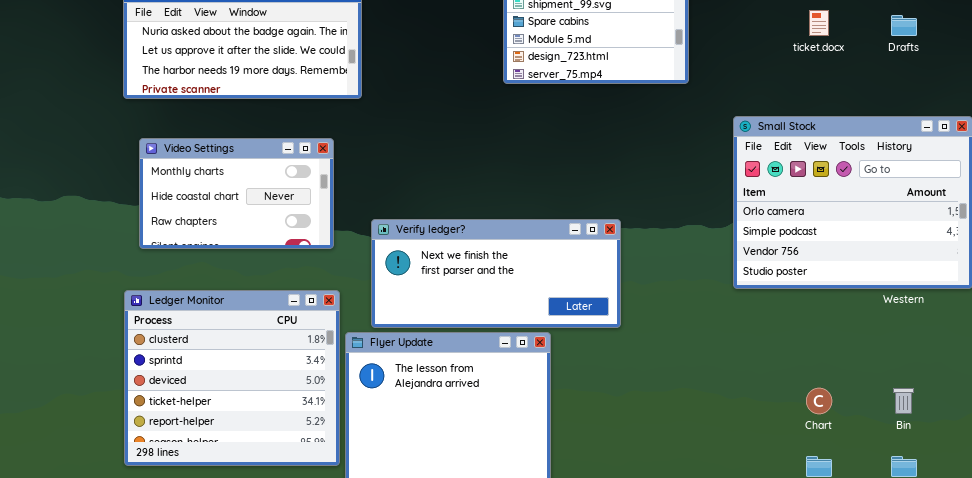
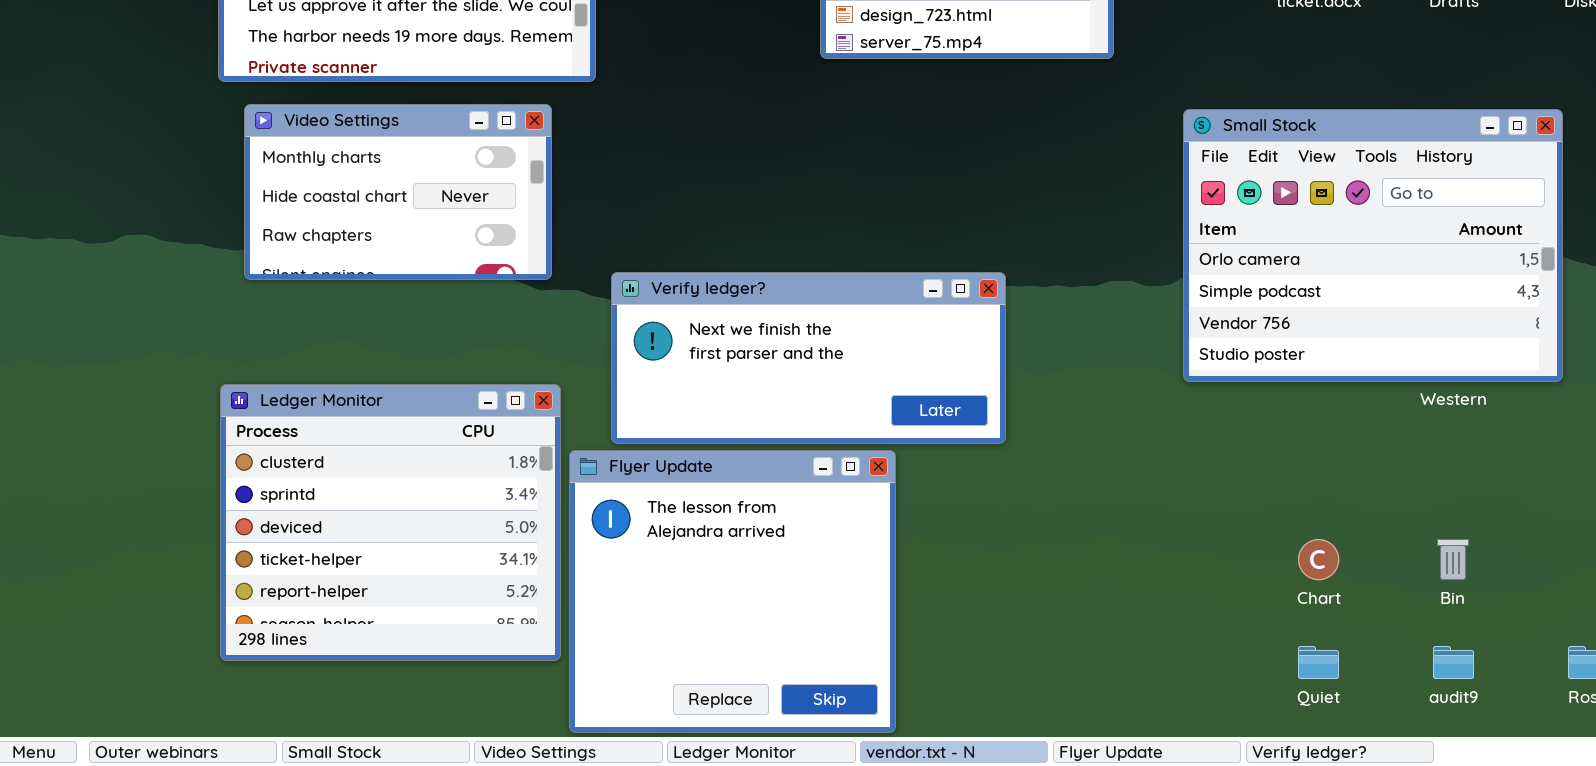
Video Settings: [139,138,334,249] -> [244,104,552,280], moved

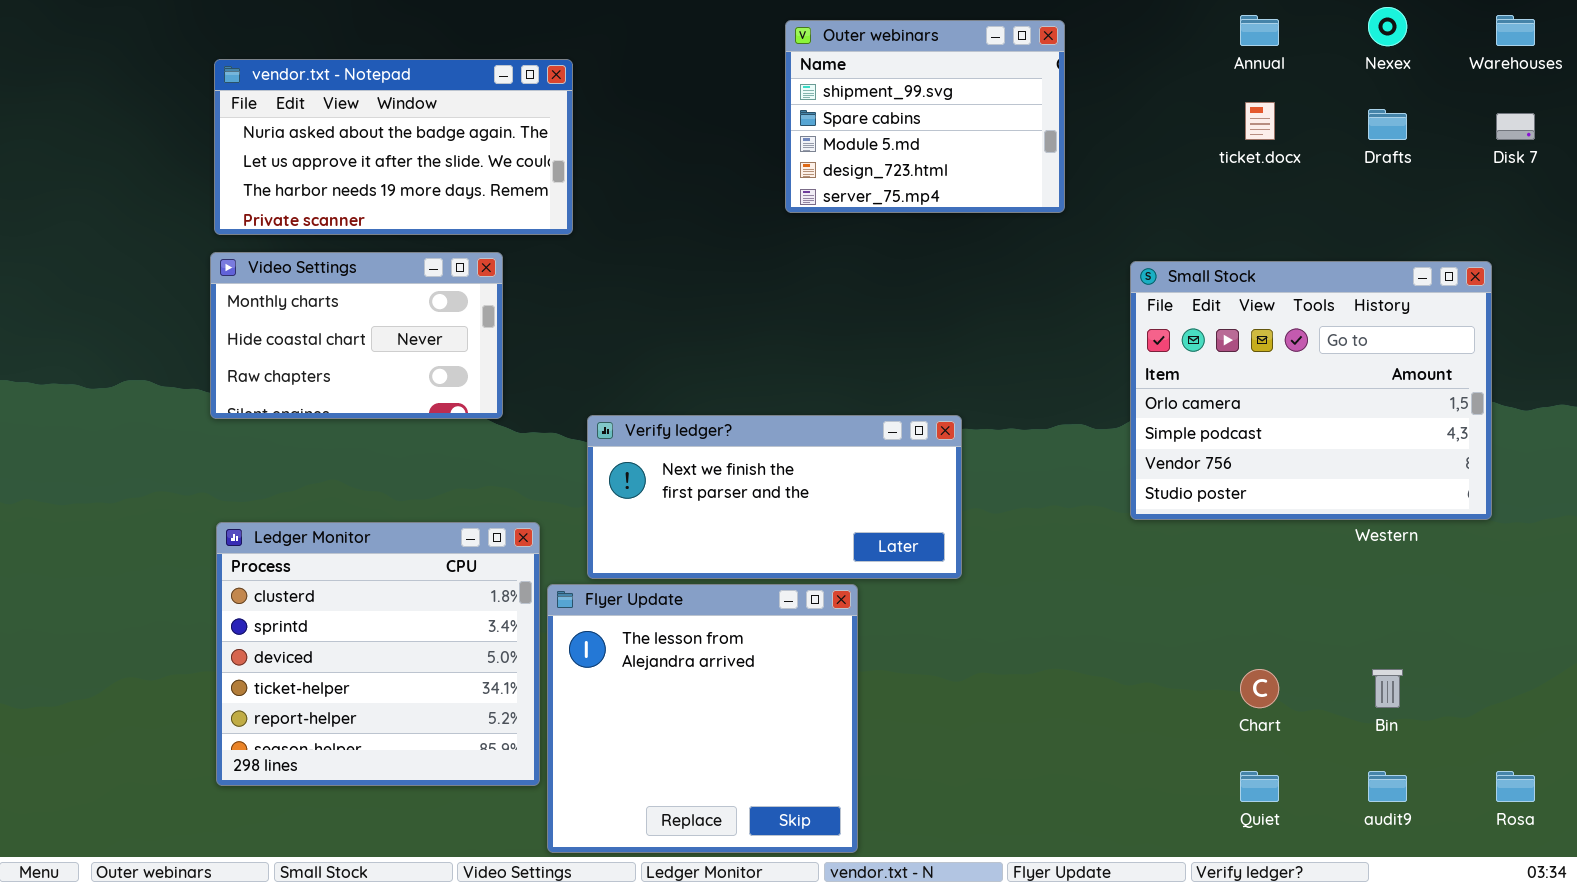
Video Settings: [244,104,552,280] -> [210,252,503,419], moved

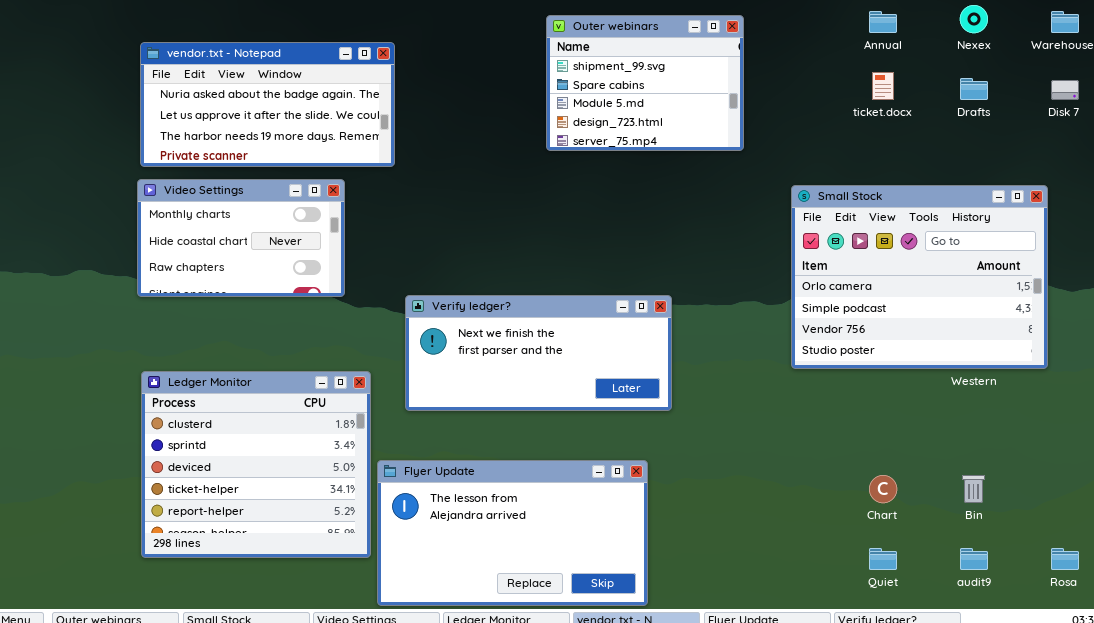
Flyer Update: [547,584,858,853] -> [377,460,648,606], resized

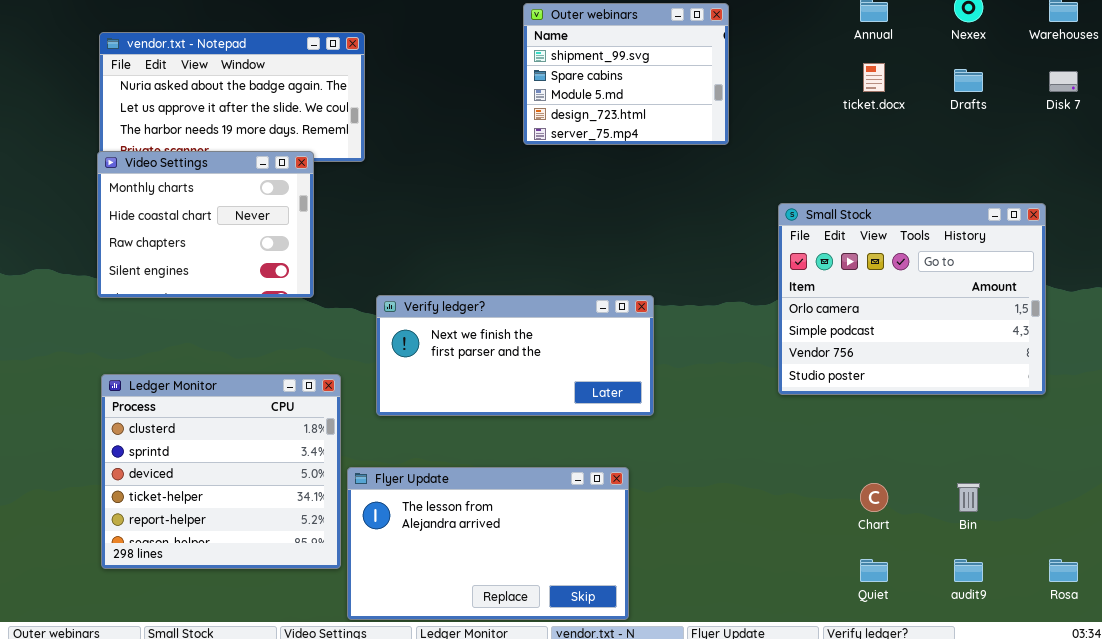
Video Settings: [137,179,345,297] -> [97,151,314,298], resized
Small Stock: [791,185,1048,369] -> [778,203,1046,395], moved

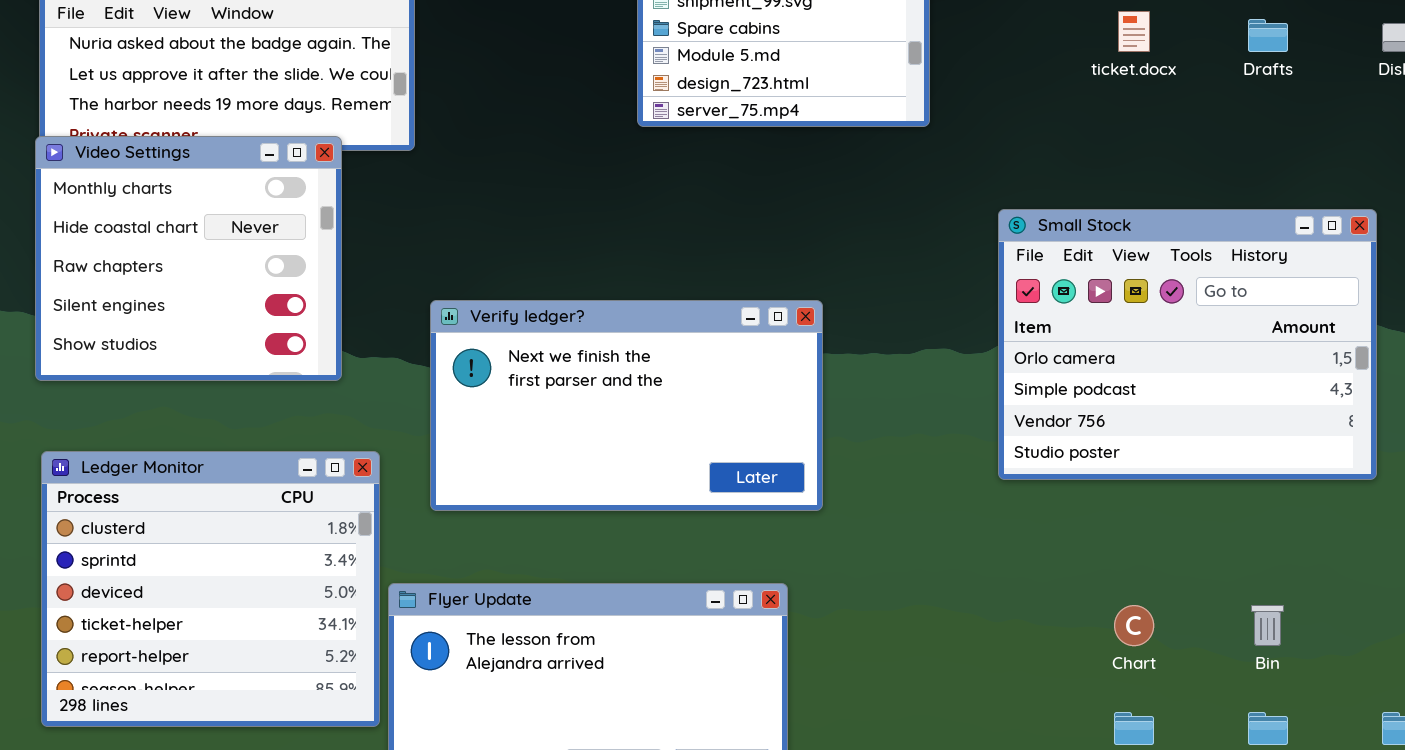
Video Settings: [97,151,314,298] -> [35,136,342,381], resized
Verify ledger?: [376,295,654,416] -> [430,300,823,511], resized

